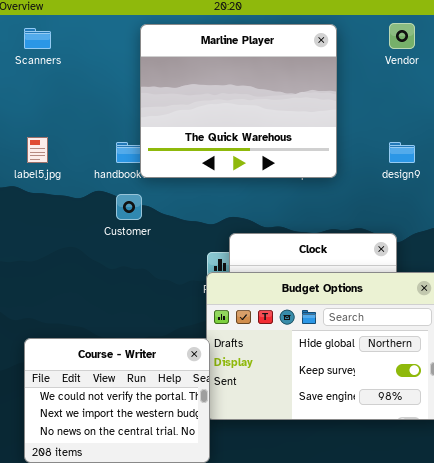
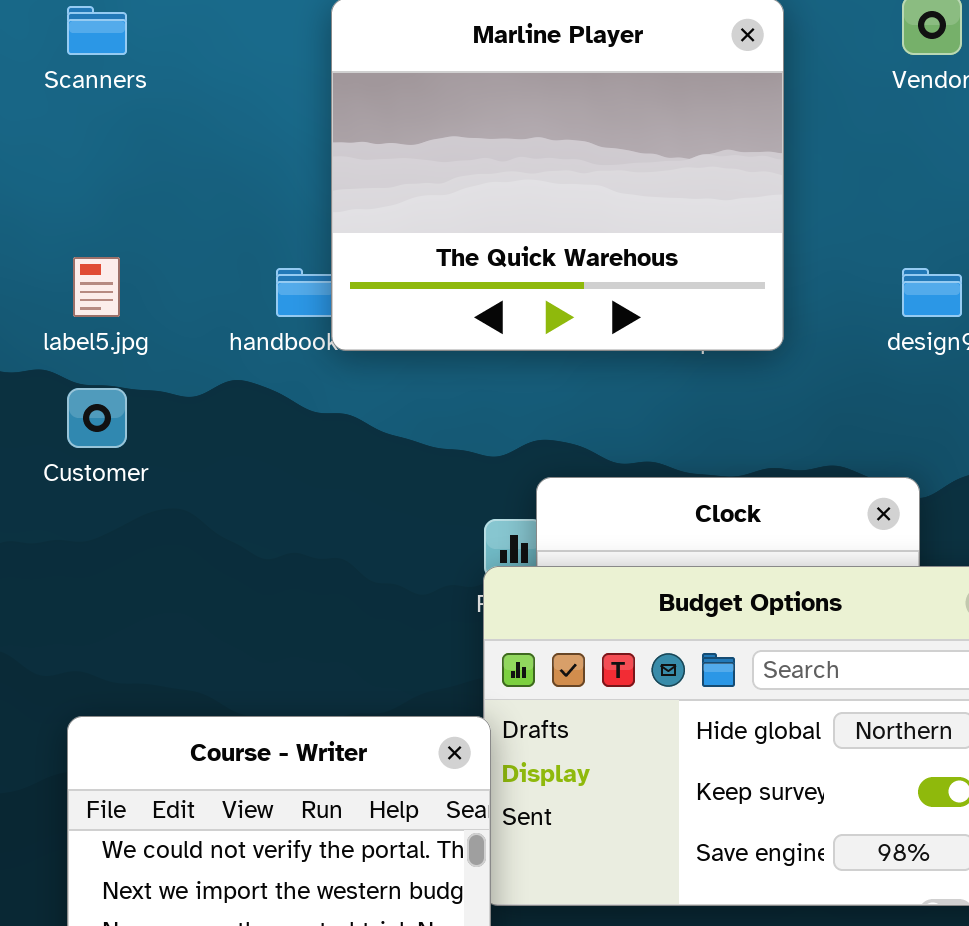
Customer: [116,194,142,220] -> [67,388,127,448], moved

